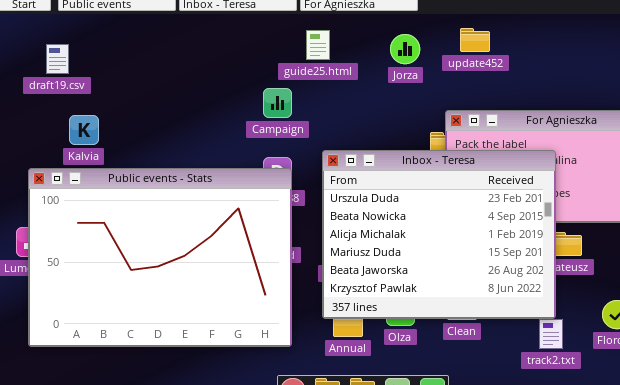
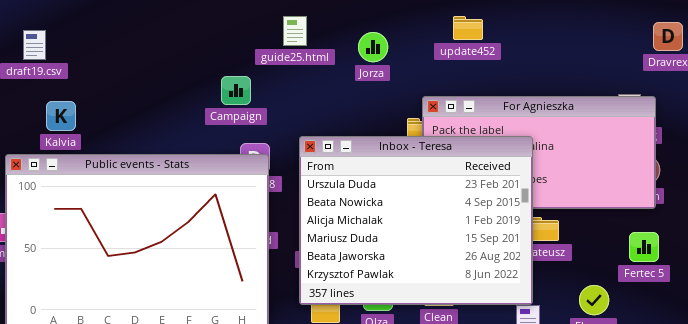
update452: [460,28,490,52] -> [453,16,483,40], moved
Jorza: [390,34,420,64] -> [358,32,388,62], moved
Campaign: [263,88,292,118] -> [221,76,251,105], moved

